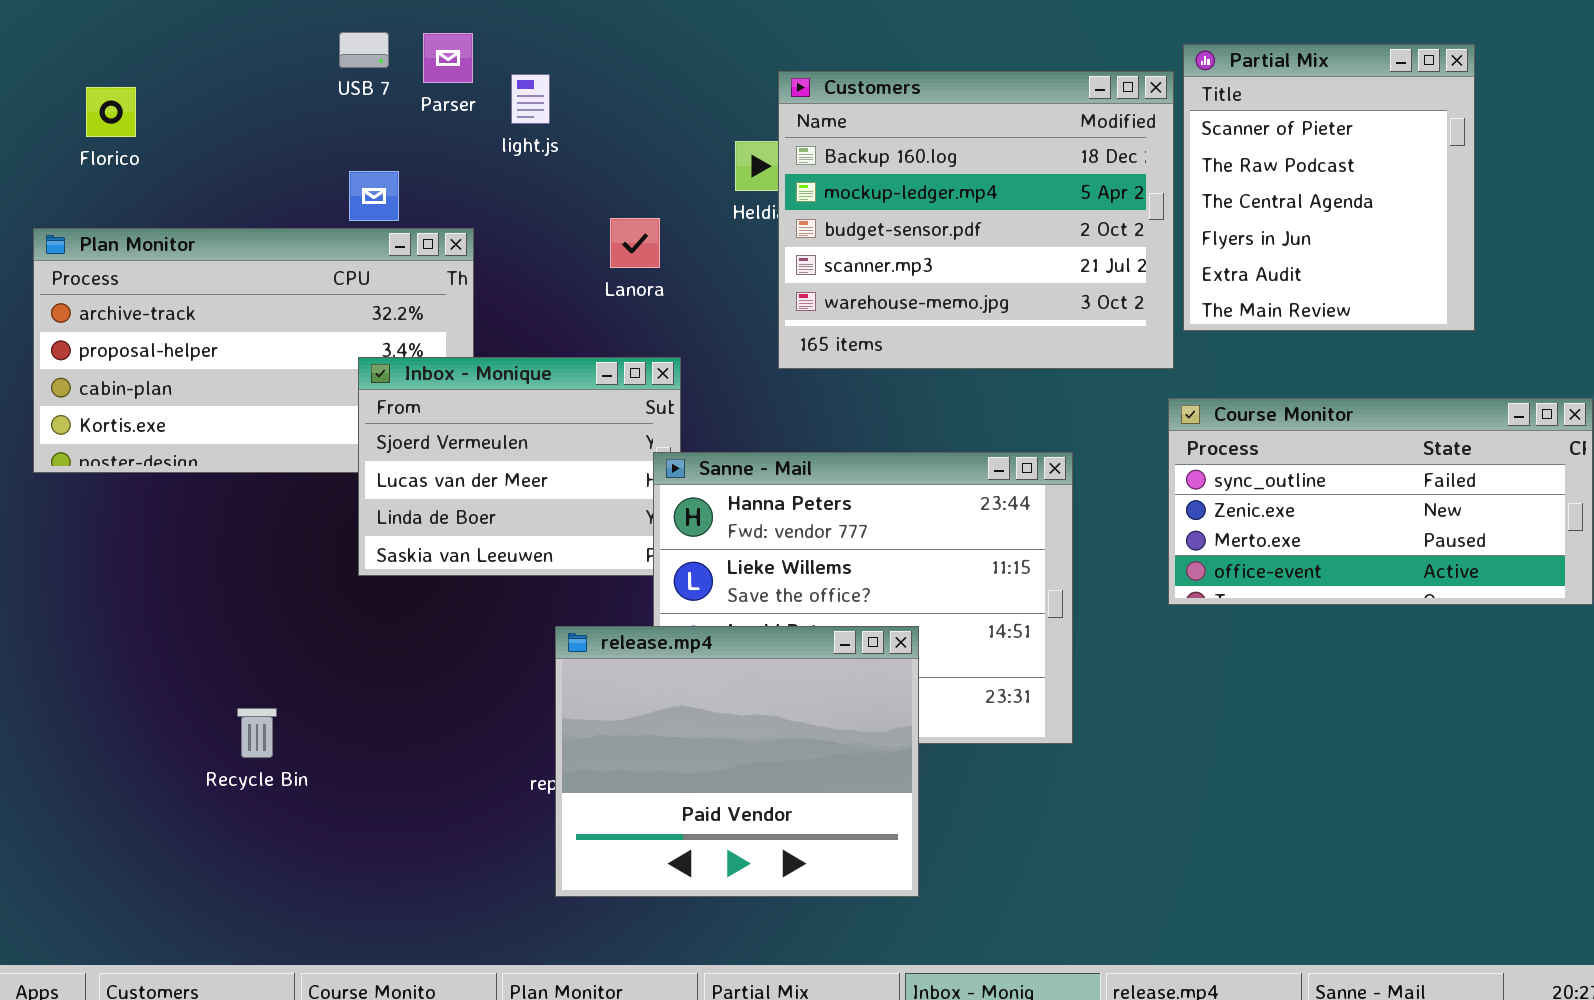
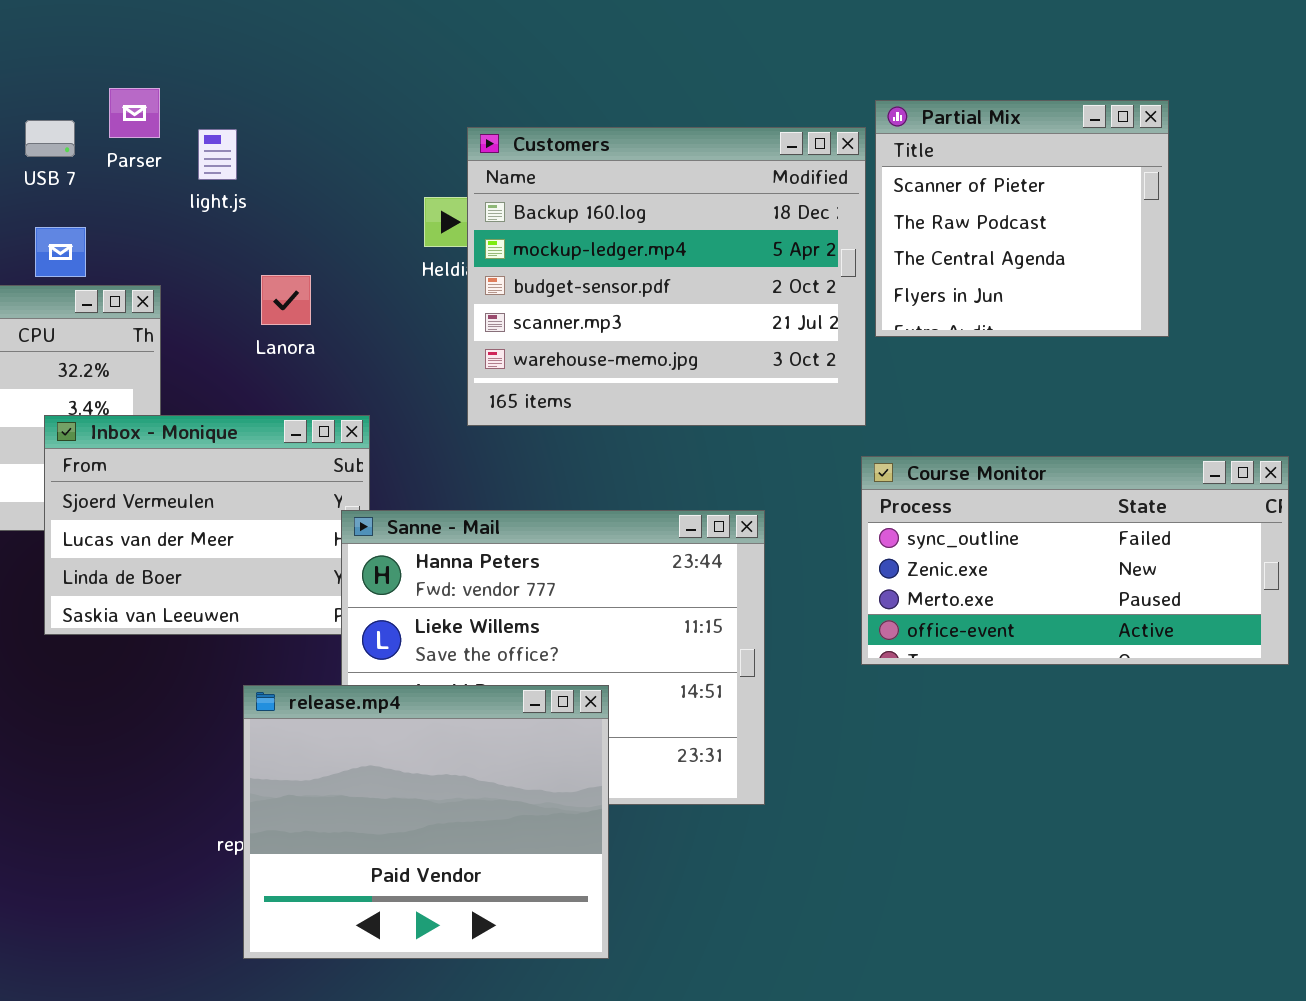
USB 7: [339,32,389,68] -> [25,120,75,157], moved
Partial Mix: [1183,44,1475,331] -> [875,100,1169,337], resized
Lanora: [610,218,660,268] -> [261,275,311,325], moved

